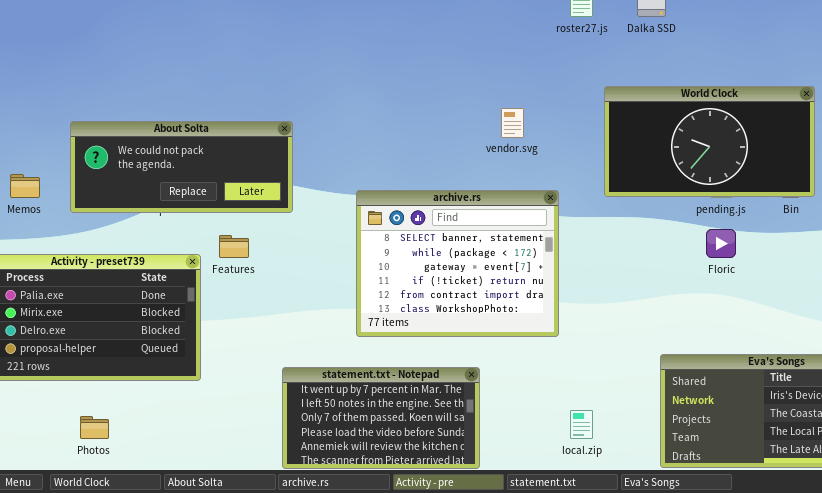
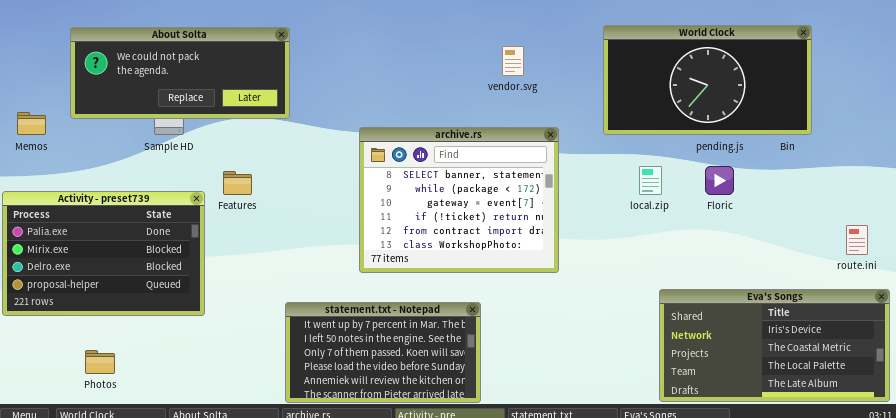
About Solta: [70,121,293,213] -> [70,27,290,119], moved
local.zip: [570,410,593,439] -> [639,166,662,195], moved

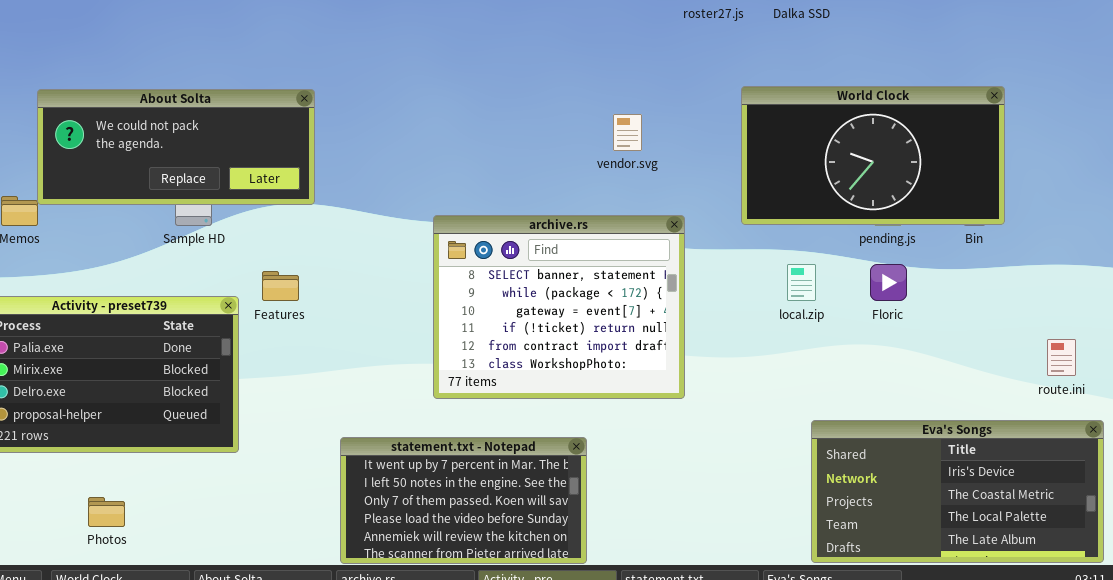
About Solta: [70,27,290,119] -> [37,89,315,205], moved

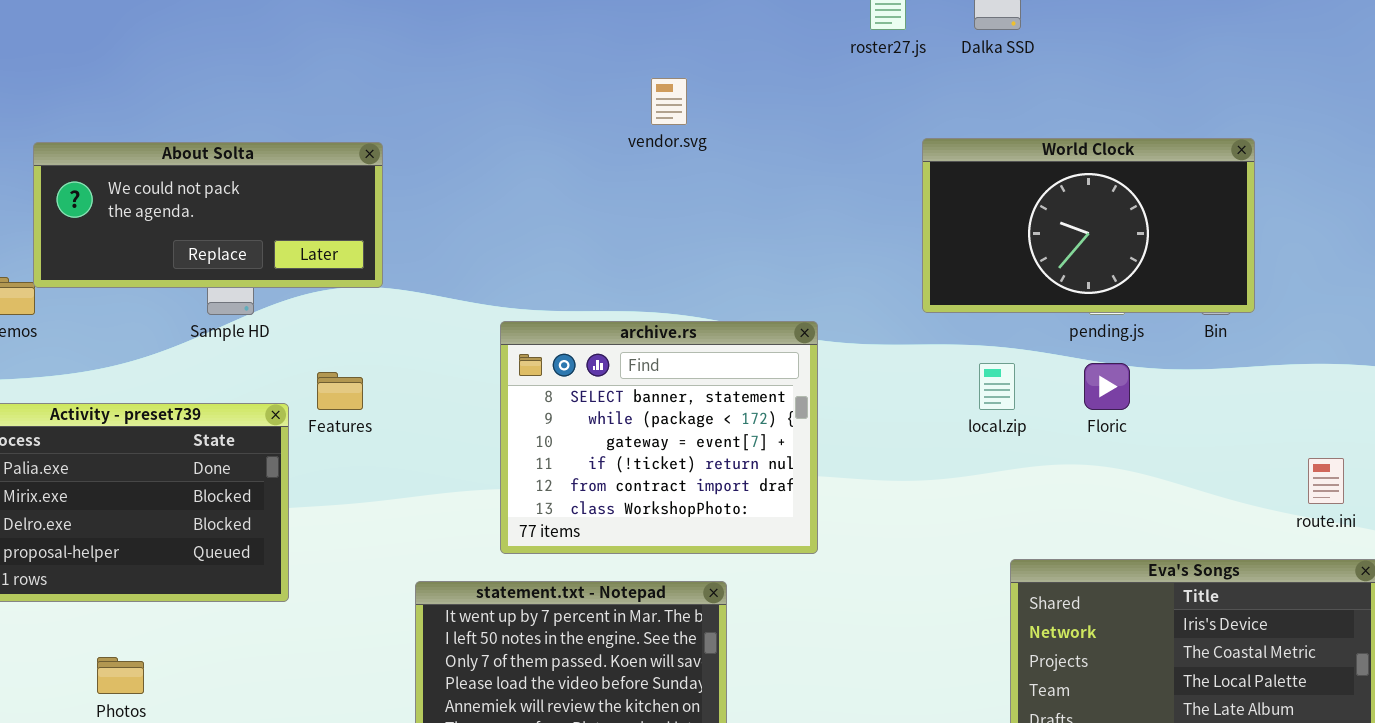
vendor.svg: [613,114,642,151] -> [651,78,687,125], moved
archive.rs: [433,215,685,399] -> [500,321,818,554], moved

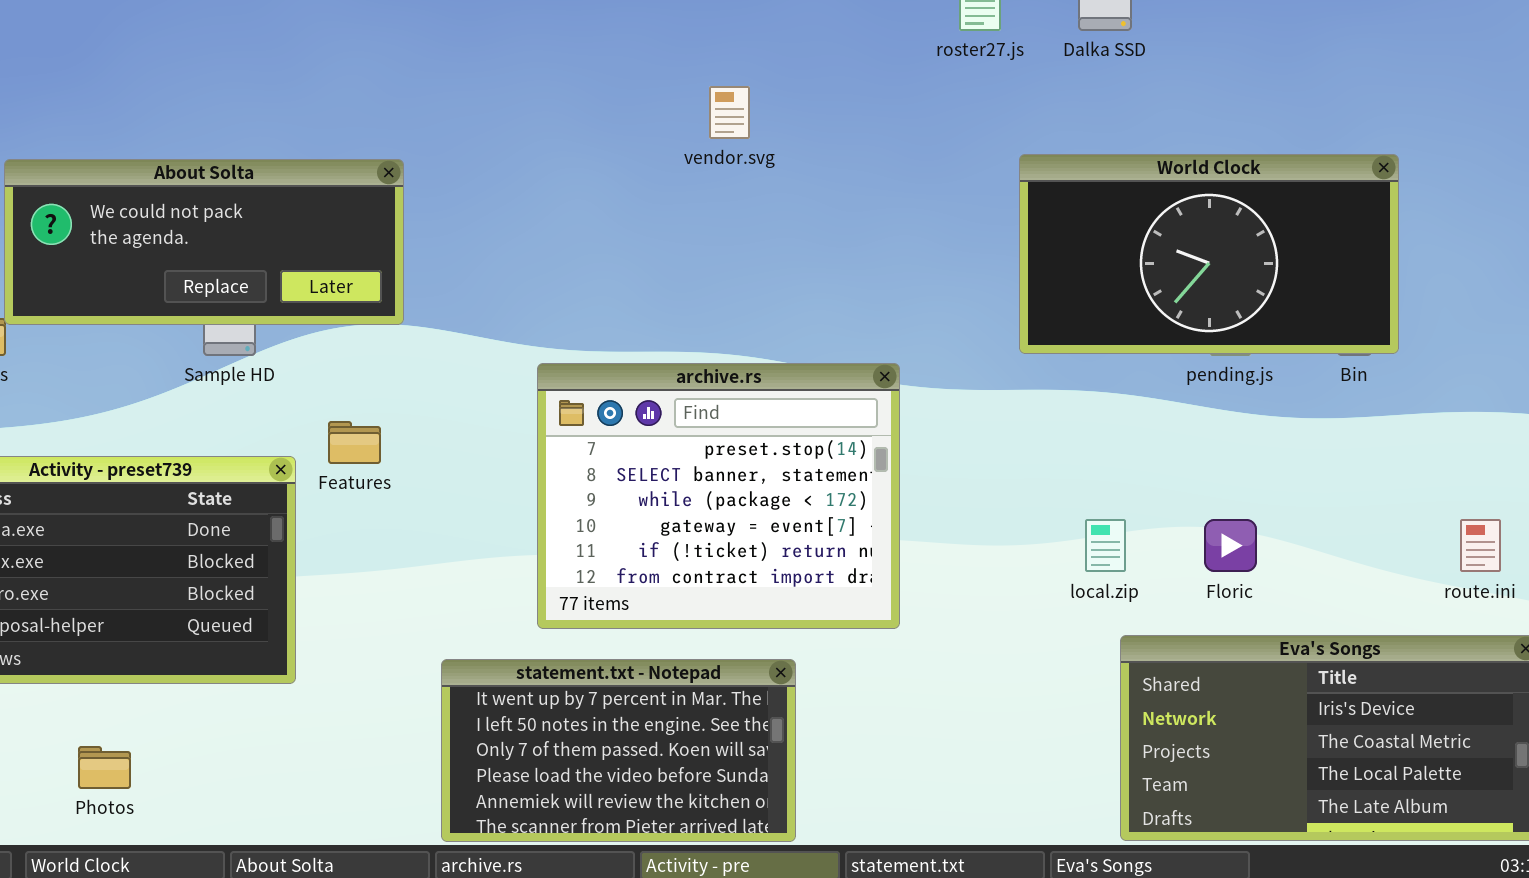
archive.rs: [500,321,818,554] -> [537,363,900,629], scrolled up 1 row
local.zip: [979,363,1015,410] -> [1085,519,1126,572], moved
Floric: [1084,363,1130,410] -> [1204,519,1257,572], moved

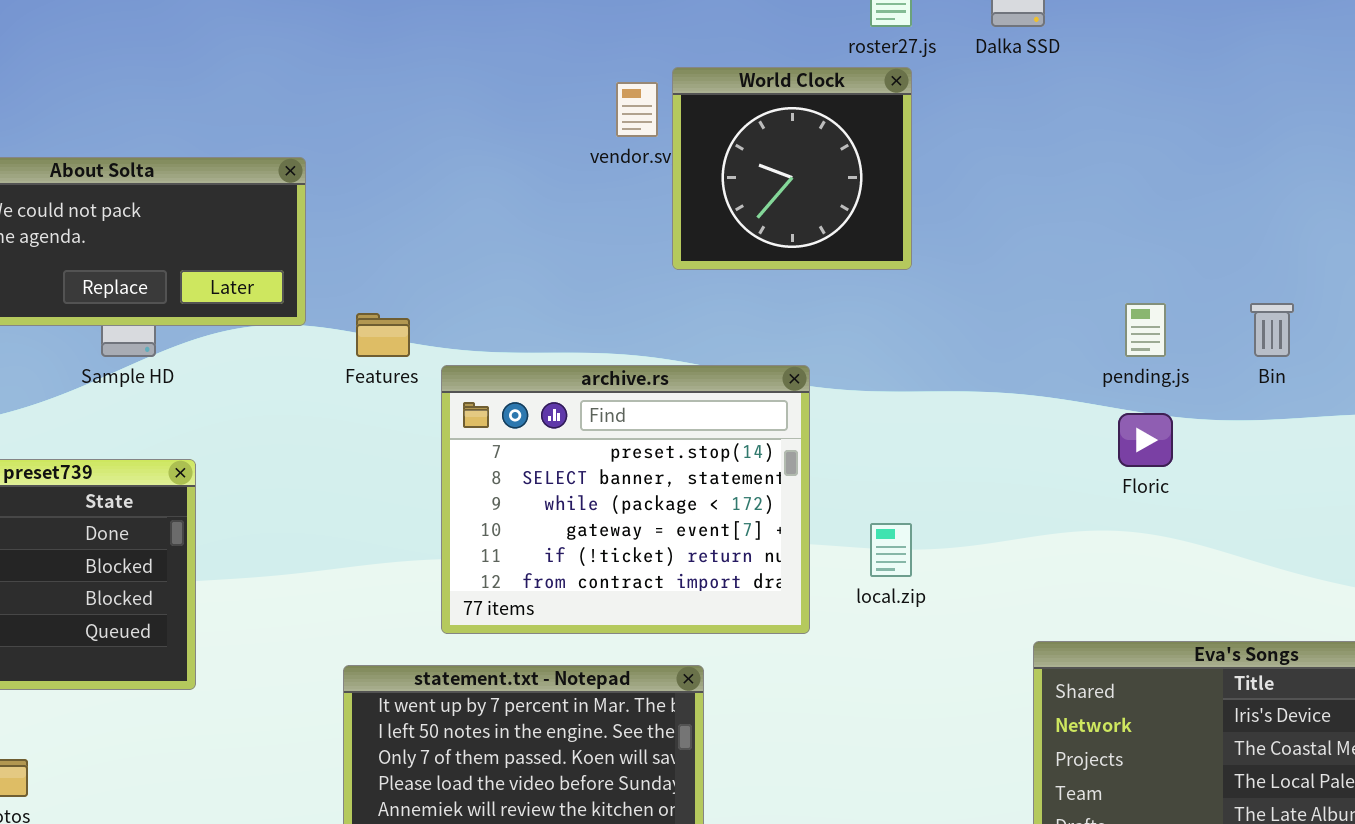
World Clock: [1019,154,1399,354] -> [672,67,912,270], moved, resized
Features: [328,421,381,464] -> [356,313,410,357], moved
local.zip: [1085,519,1126,572] -> [870,523,912,577], moved
Floric: [1204,519,1257,572] -> [1118,413,1173,467], moved

